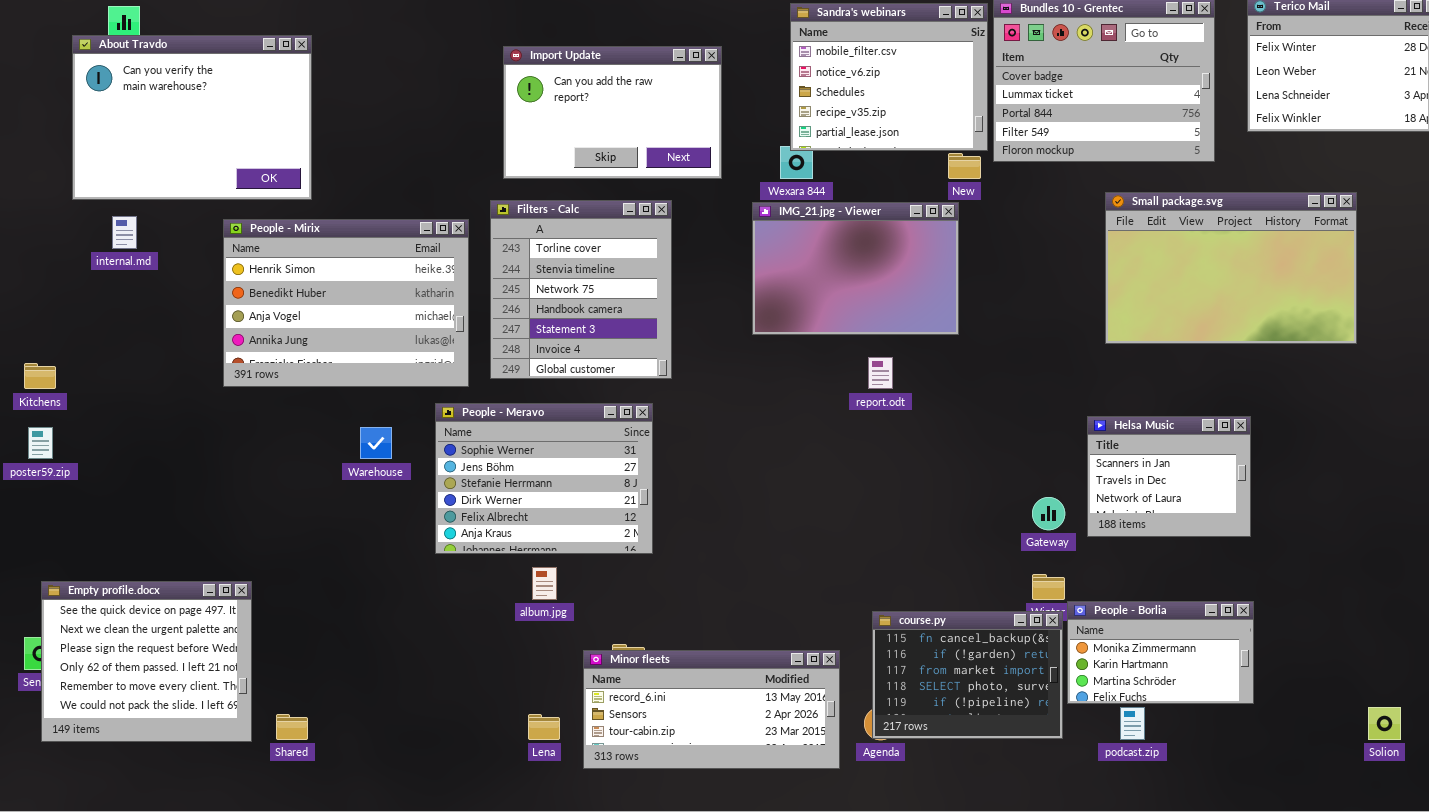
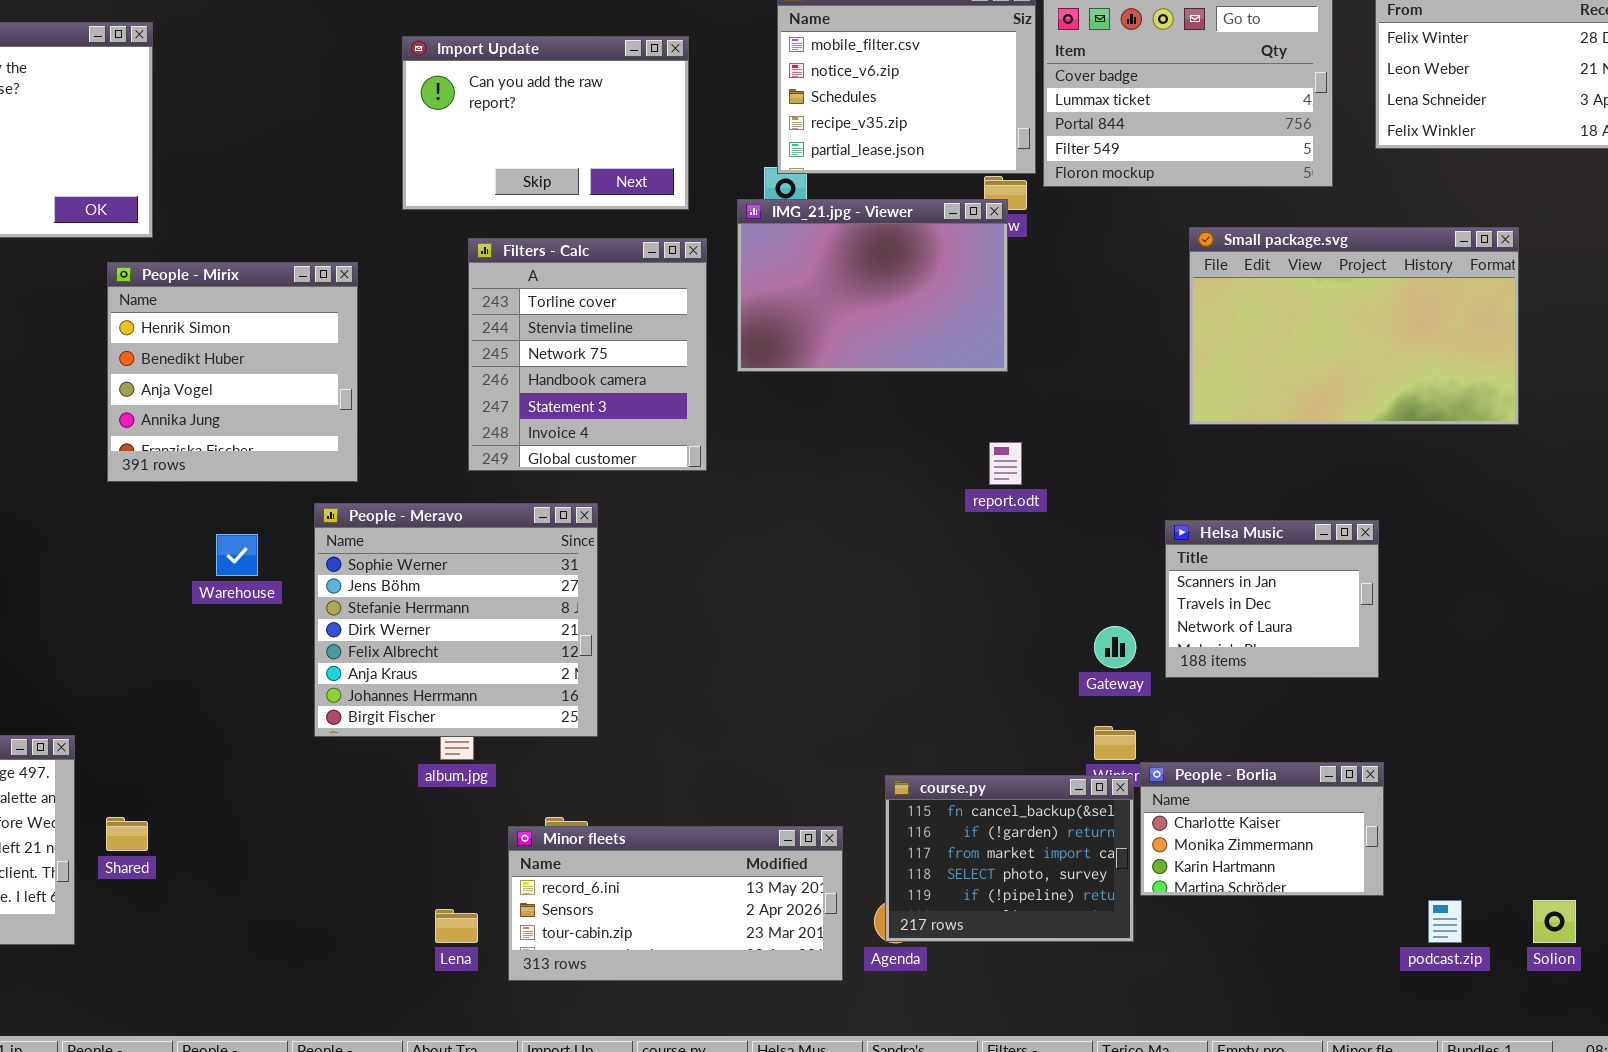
Filters - Calc: [490,200,672,379] -> [468,238,707,471], moved
IMG_21.jpg - Viewer: [752,202,959,335] -> [737,199,1008,372], moved
People - Mirix: [223,219,469,387] -> [107,262,358,482], resized
report.odt: [868,357,893,389] -> [989,442,1022,485], moved
People - Meravo: [435,403,653,554] -> [314,503,598,737], resized
People - Borlia: [1067,601,1254,704] -> [1140,762,1384,896], scrolled up 1 row
podcast.zip: [1120,707,1145,740] -> [1428,900,1462,943], moved
Shared: [276,714,308,740] -> [106,817,148,851], moved

